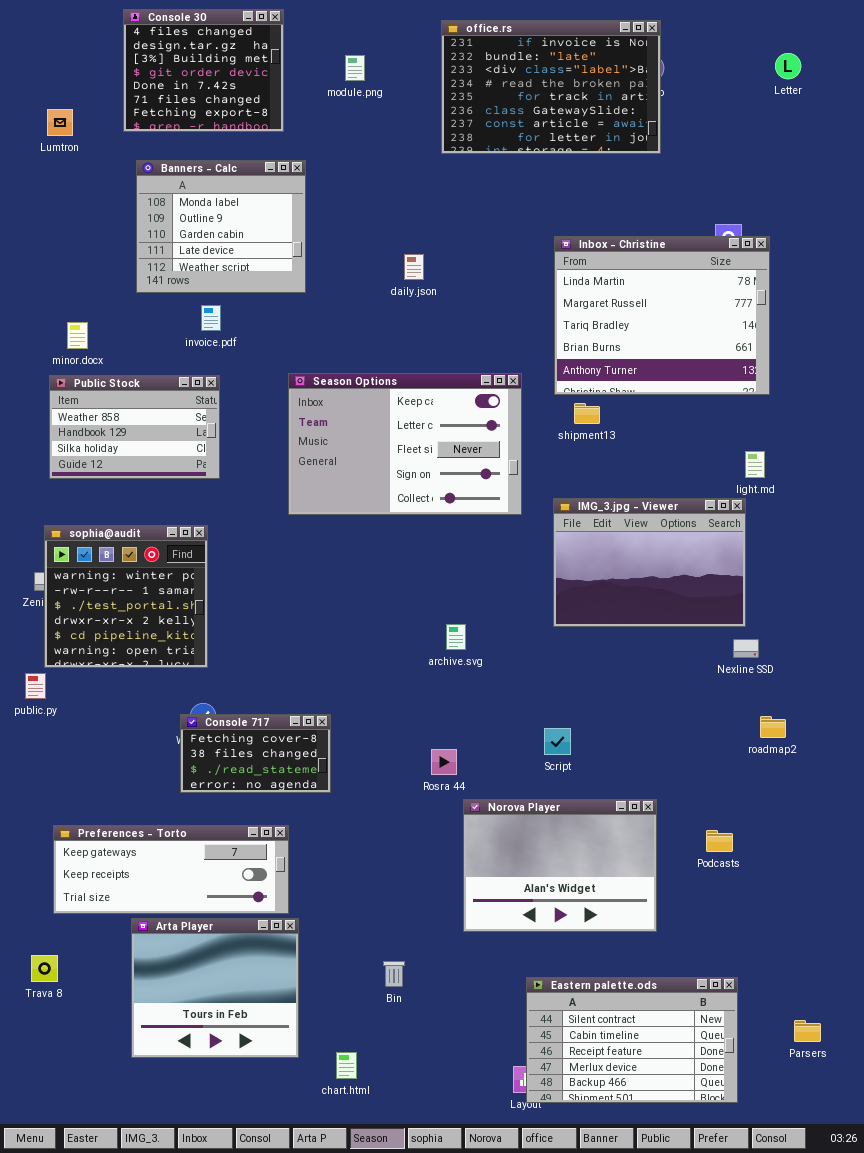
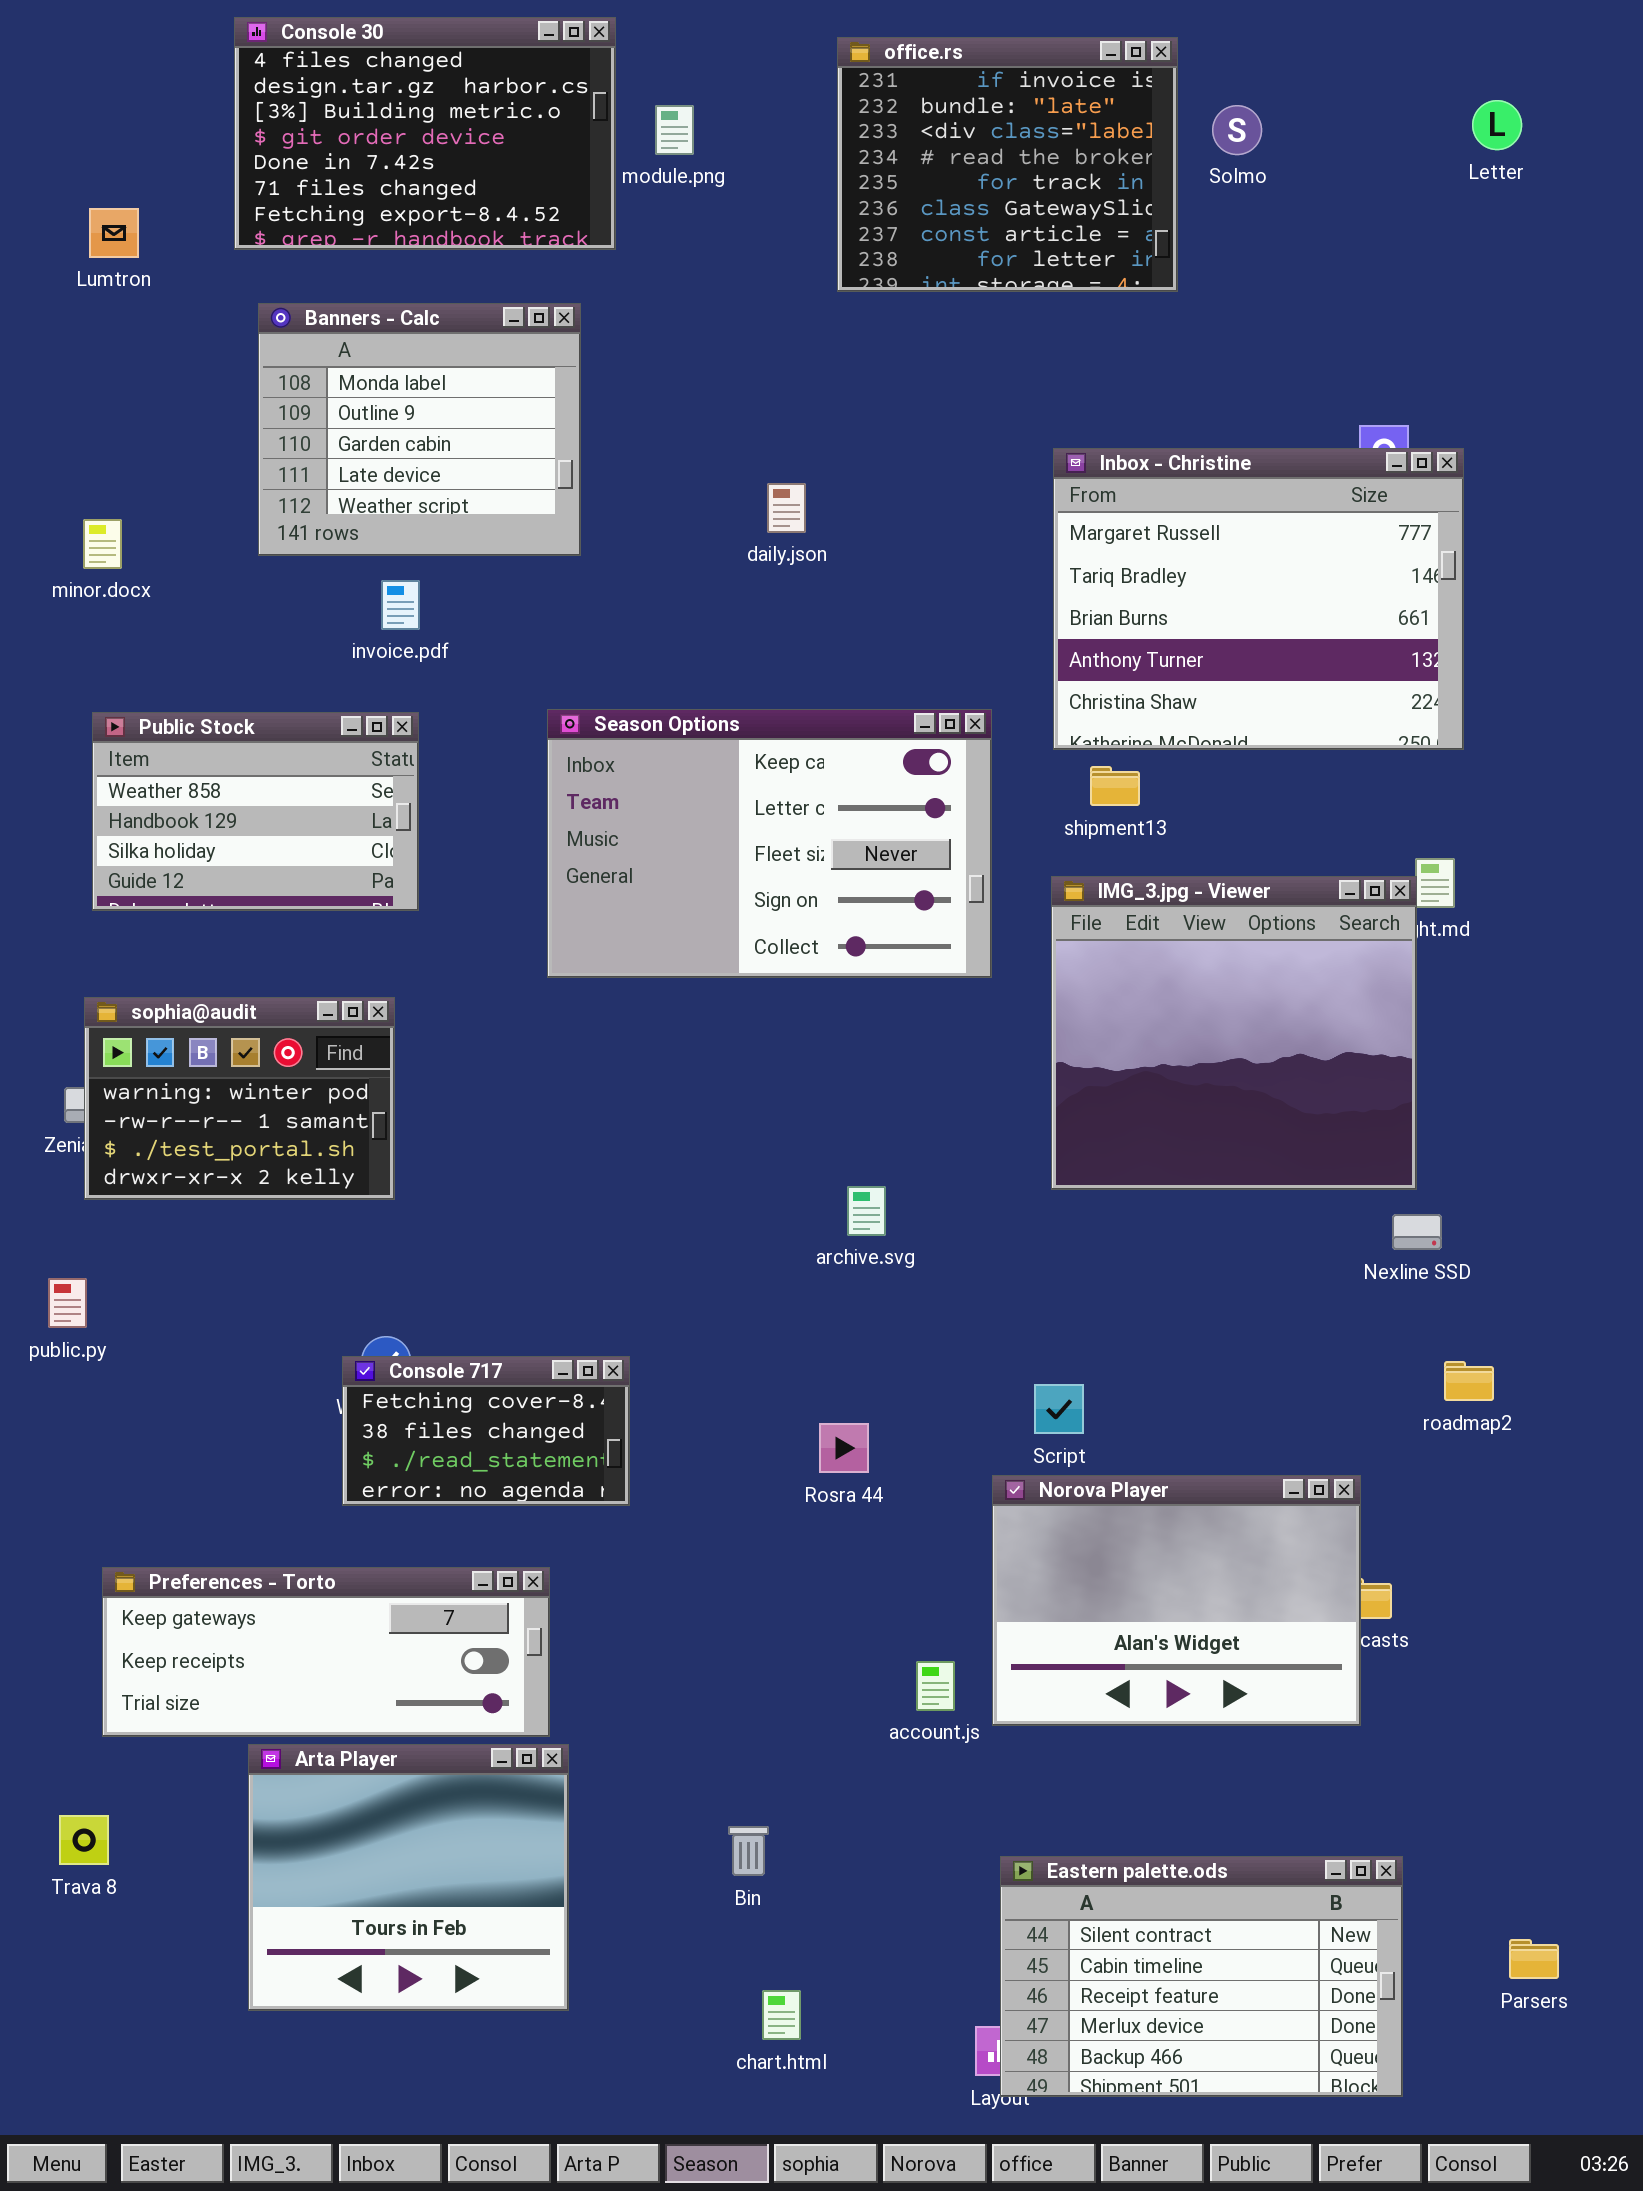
Console 30: [123,9,284,132] -> [234,17,616,250], resized
office.rs: [441,20,661,154] -> [837,37,1178,292], resized
Inbox - Christine: [554,236,770,395] -> [1053,448,1464,750], scrolled down 1 row
minor.docx: [67,322,88,349] -> [83,519,122,569], moved
IMG_3.jpg - Viewer: [553,498,746,627] -> [1051,876,1417,1190], resized
sophia@audit: [44,525,208,668] -> [84,997,395,1200], resized
Norova Player: [463,799,657,932] -> [992,1475,1361,1726], moved
chart.html: [336,1052,357,1079] -> [762,1990,801,2040], moved

